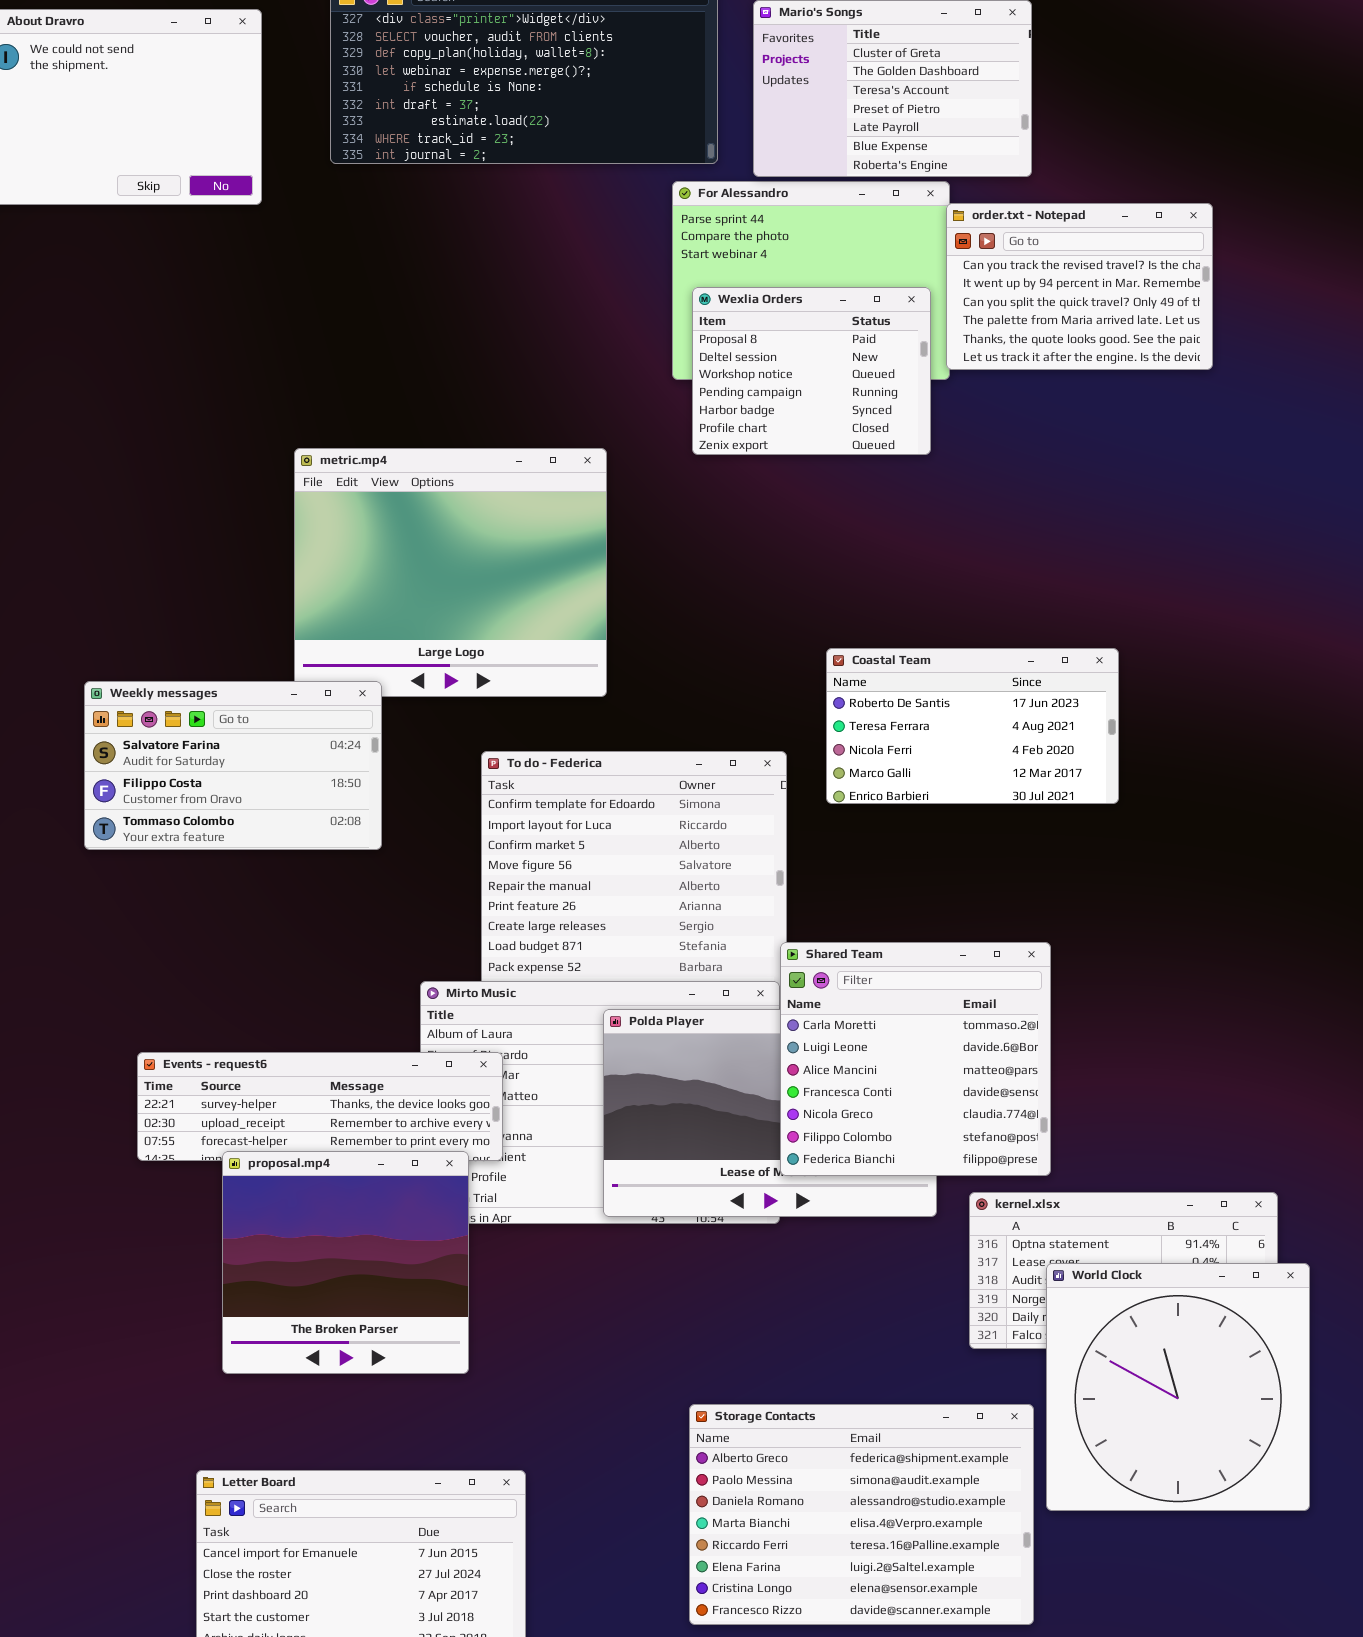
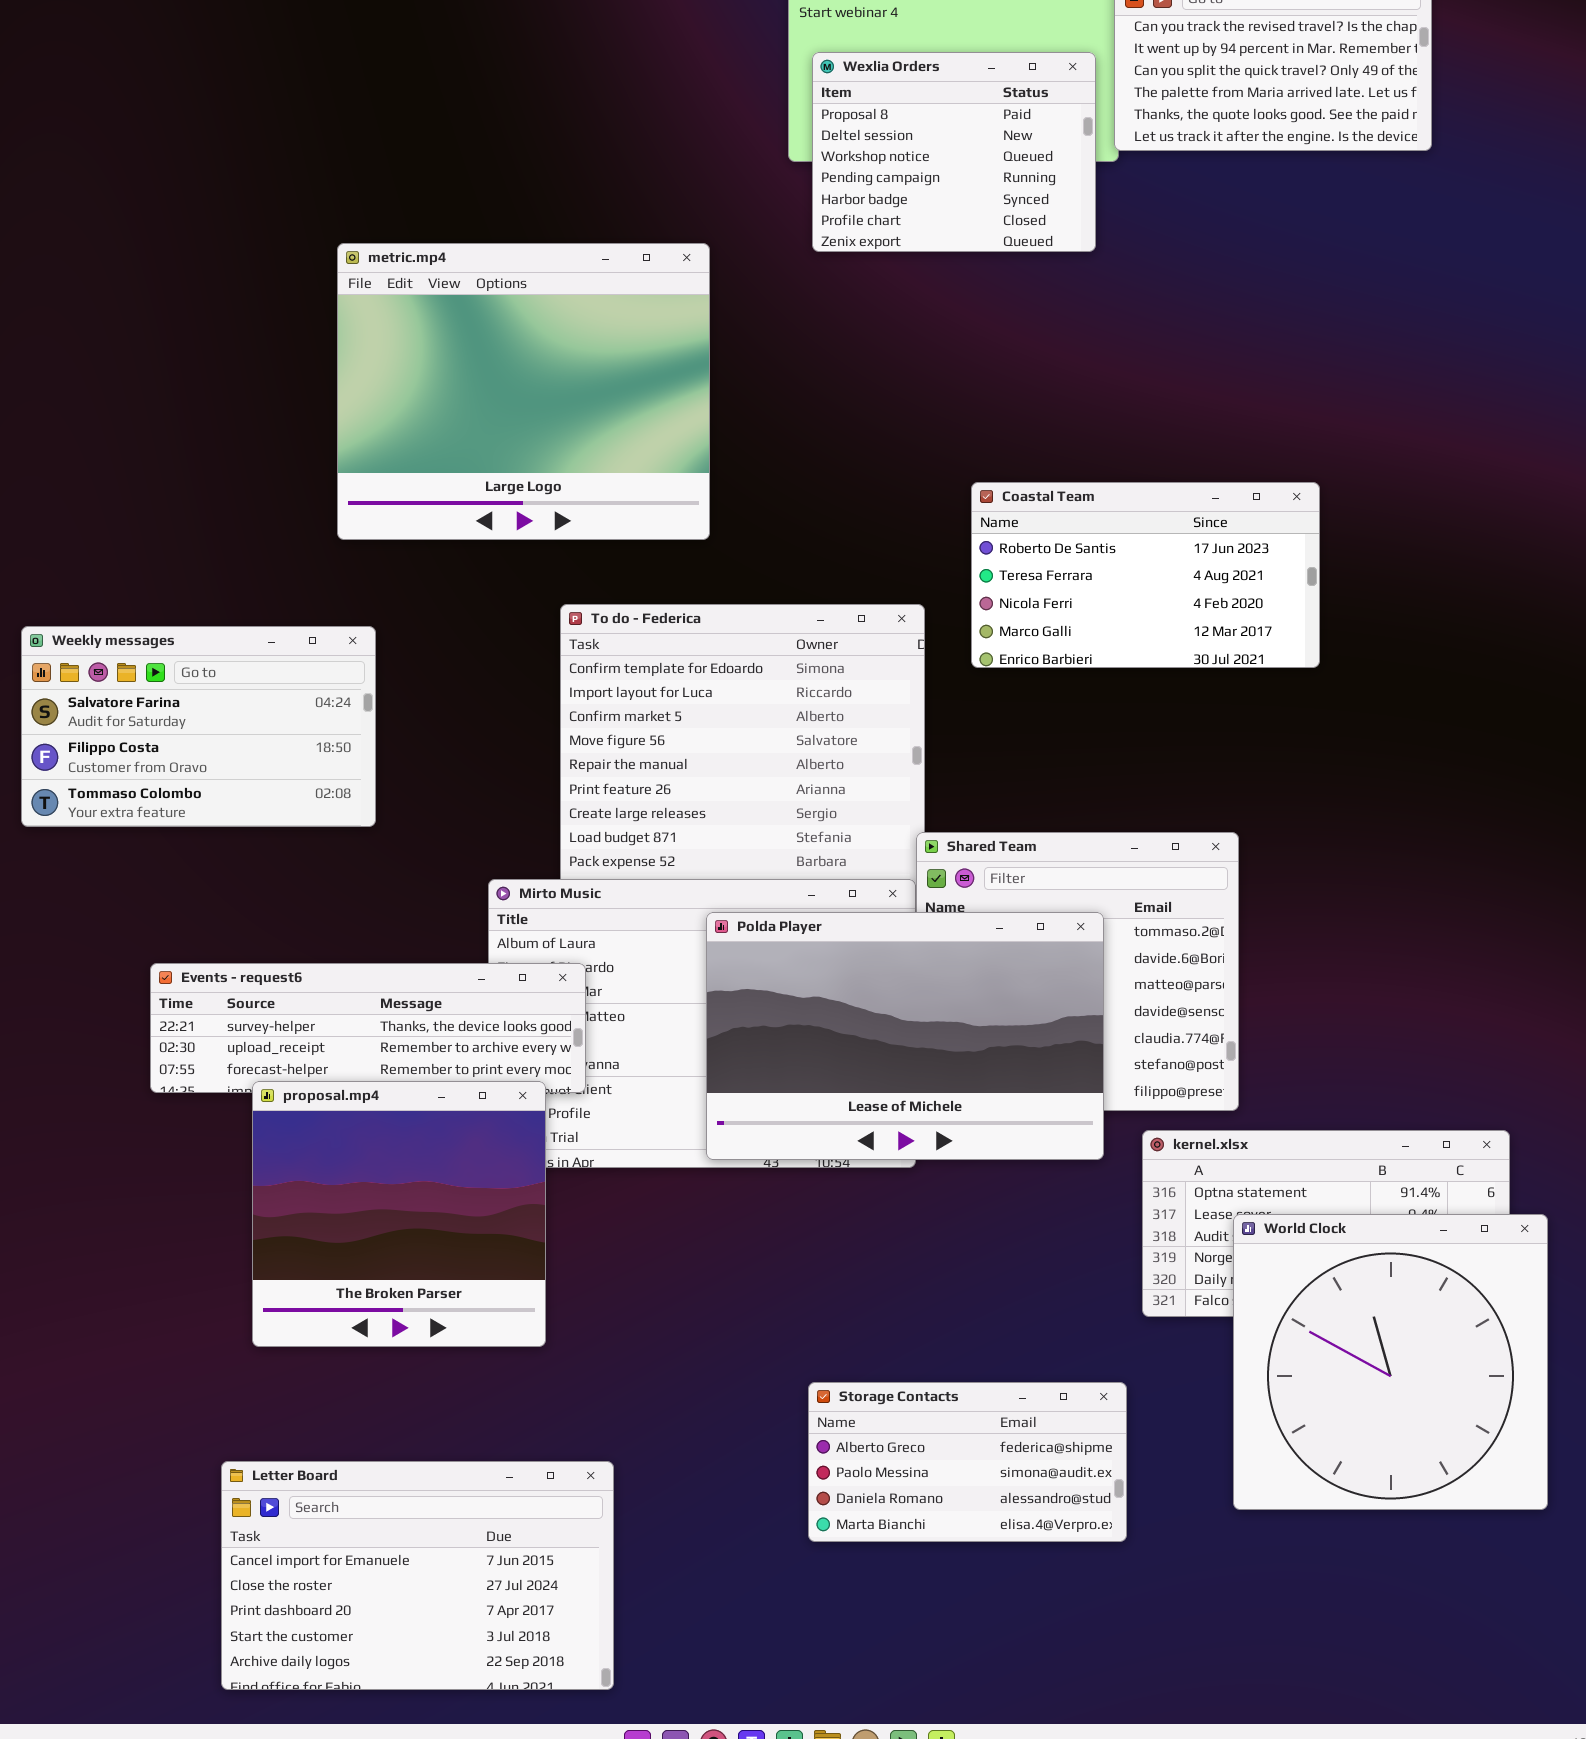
Weekly messages: [84,681,382,850] -> [21,626,376,827], moved
Polda Player: [603,1009,937,1217] -> [706,912,1104,1160], raised
Storage Contacts: [689,1404,1034,1625] -> [808,1382,1127,1542], resized

